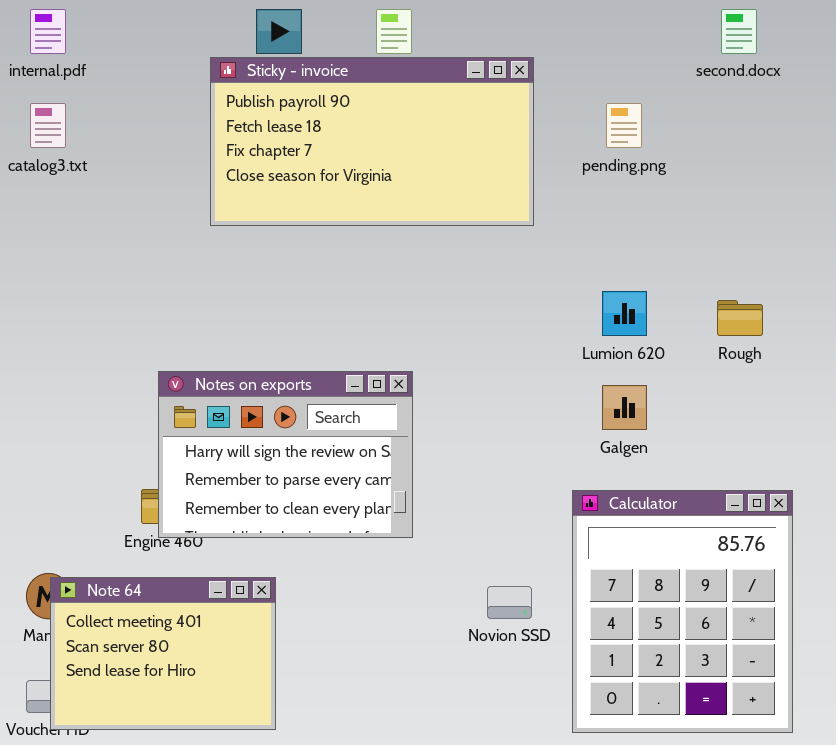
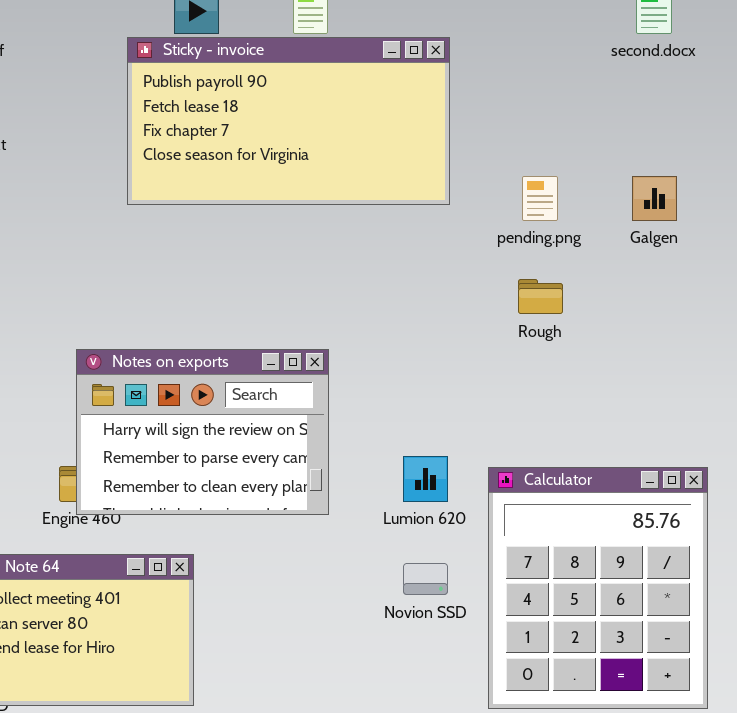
pending.png: [606,103,642,148] -> [522,176,558,221], moved
Lumion 620: [602,291,647,336] -> [403,456,448,502], moved
Rough: [717,300,763,336] -> [518,279,563,314], moved
Galgen: [602,385,647,430] -> [632,176,677,221], moved

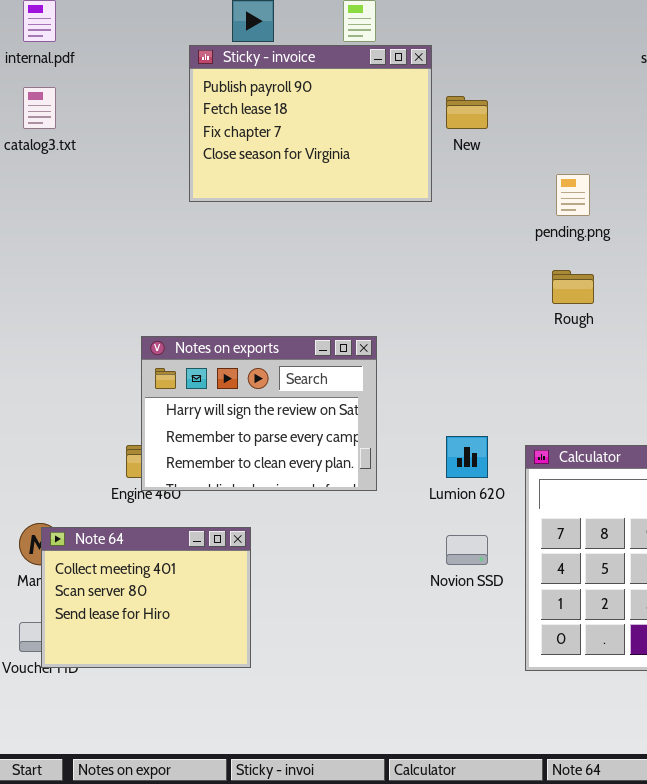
Sticky - invoice: [127,37,450,205] -> [189,45,432,202], resized

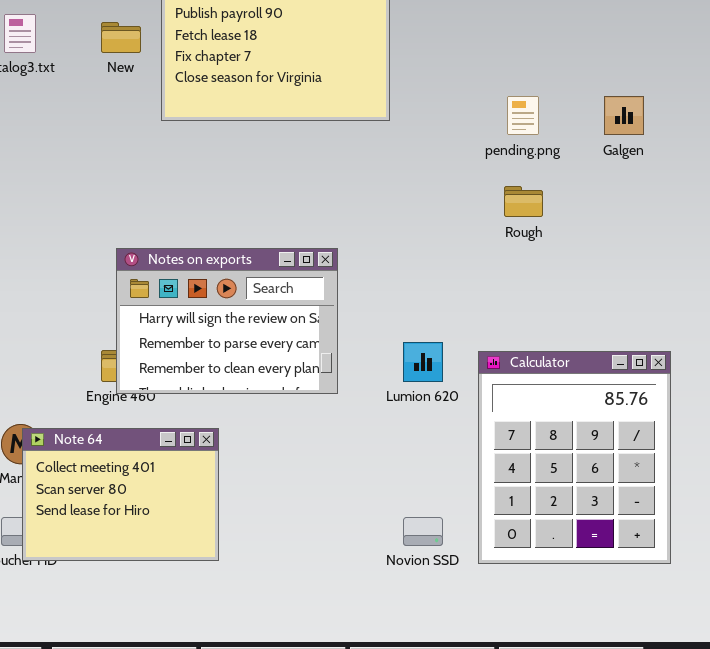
New: [446,96,488,129] -> [101,22,141,53], moved
Novion SSD: [446,535,488,565] -> [403,517,443,546], moved

